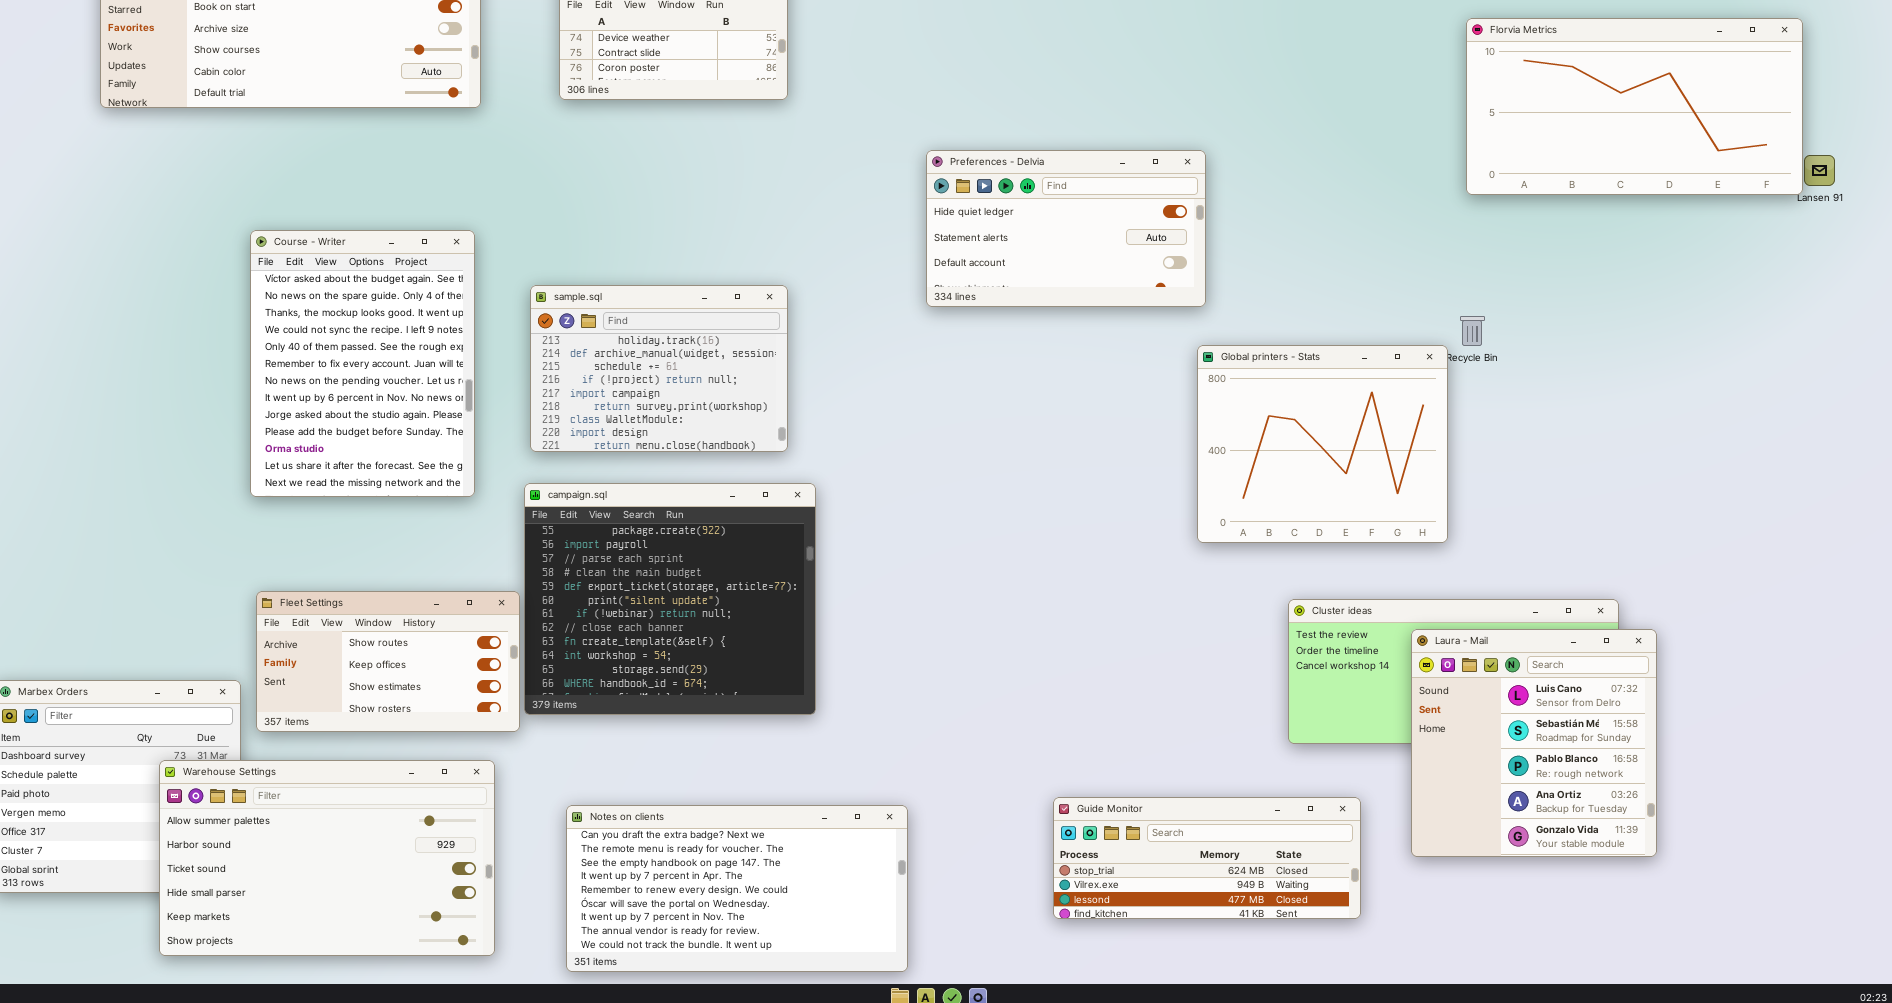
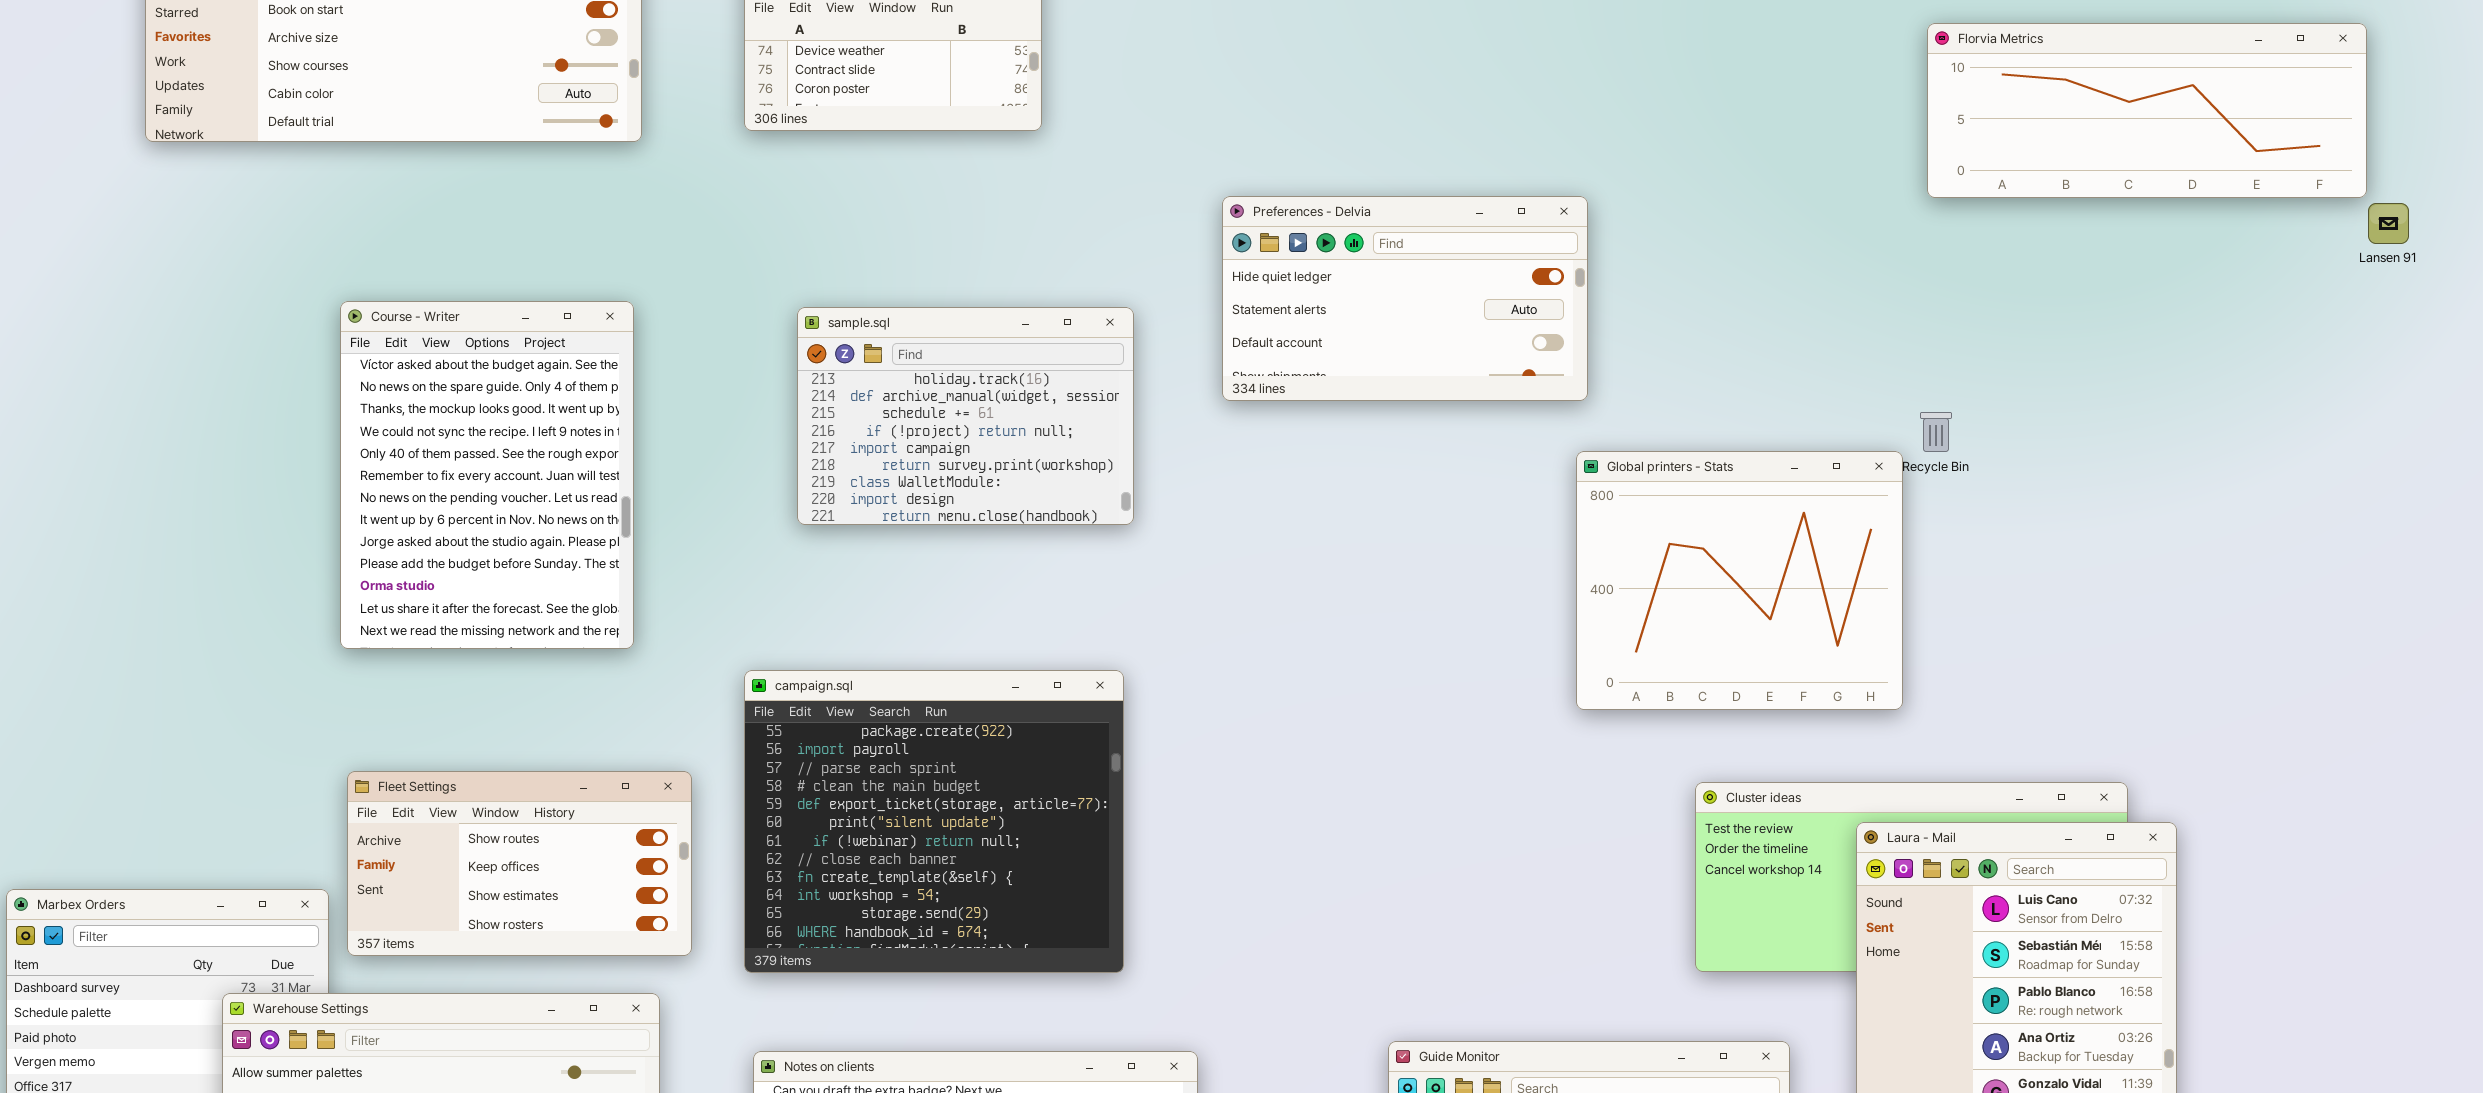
Florvia Metrics: [1466,18,1803,195] -> [1927,23,2367,198], resized
sample.sql: [530,285,788,452] -> [797,307,1134,525], moved
campaign.sql: [524,483,816,715] -> [744,670,1124,973], moved

